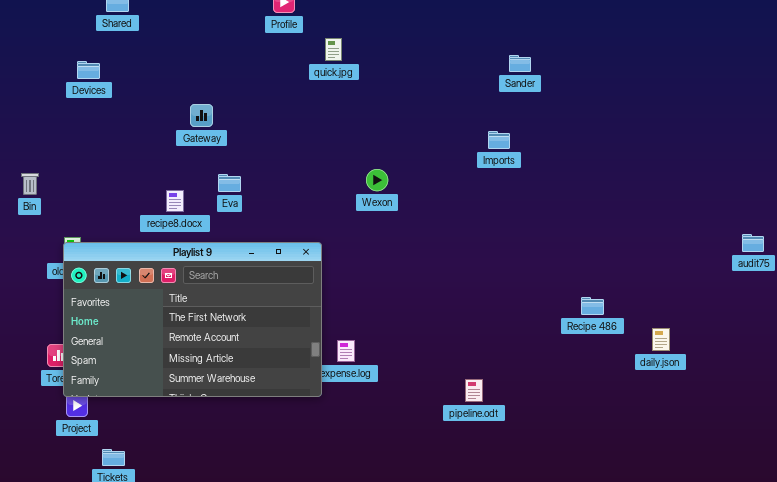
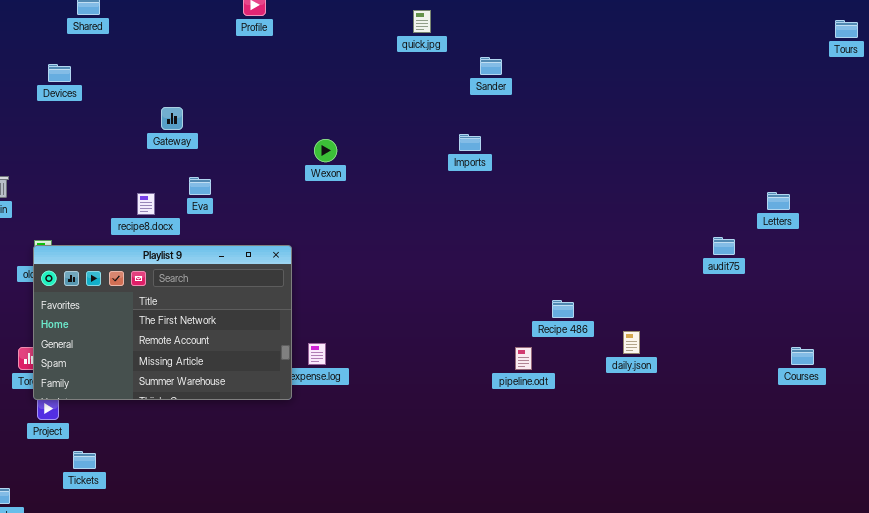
quick.jpg: [325,38,342,61] -> [413,10,431,33], moved
Wexon: [366,169,388,191] -> [314,139,337,162], moved
pipeline.odt: [465,379,483,402] -> [515,347,532,370], moved

